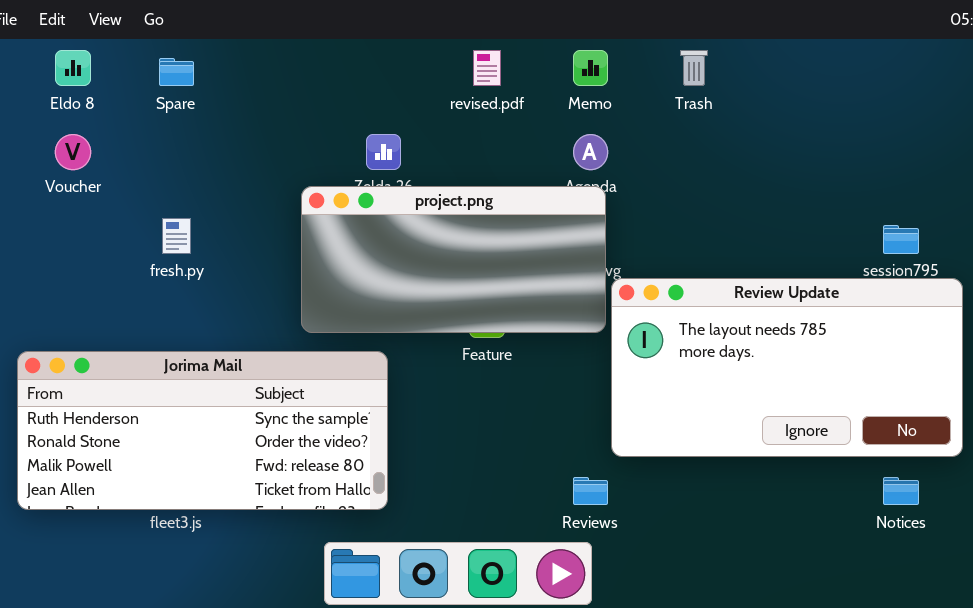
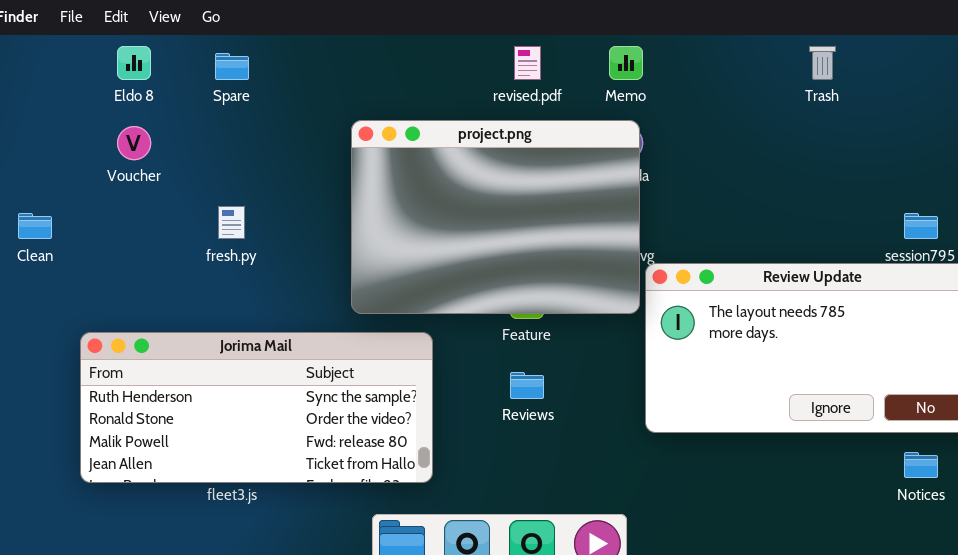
Trash: [680,50,708,86] -> [809,46,836,80], moved
project.png: [301,186,606,333] -> [351,120,640,314], resized
Reviews: [573,477,608,505] -> [510,372,544,399], moved

